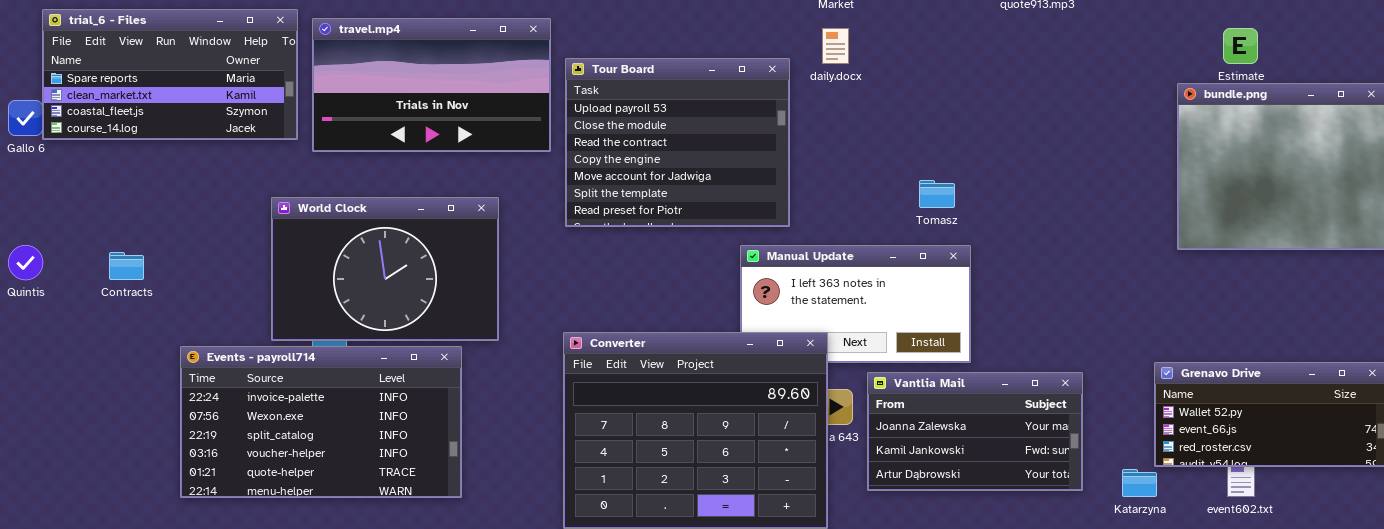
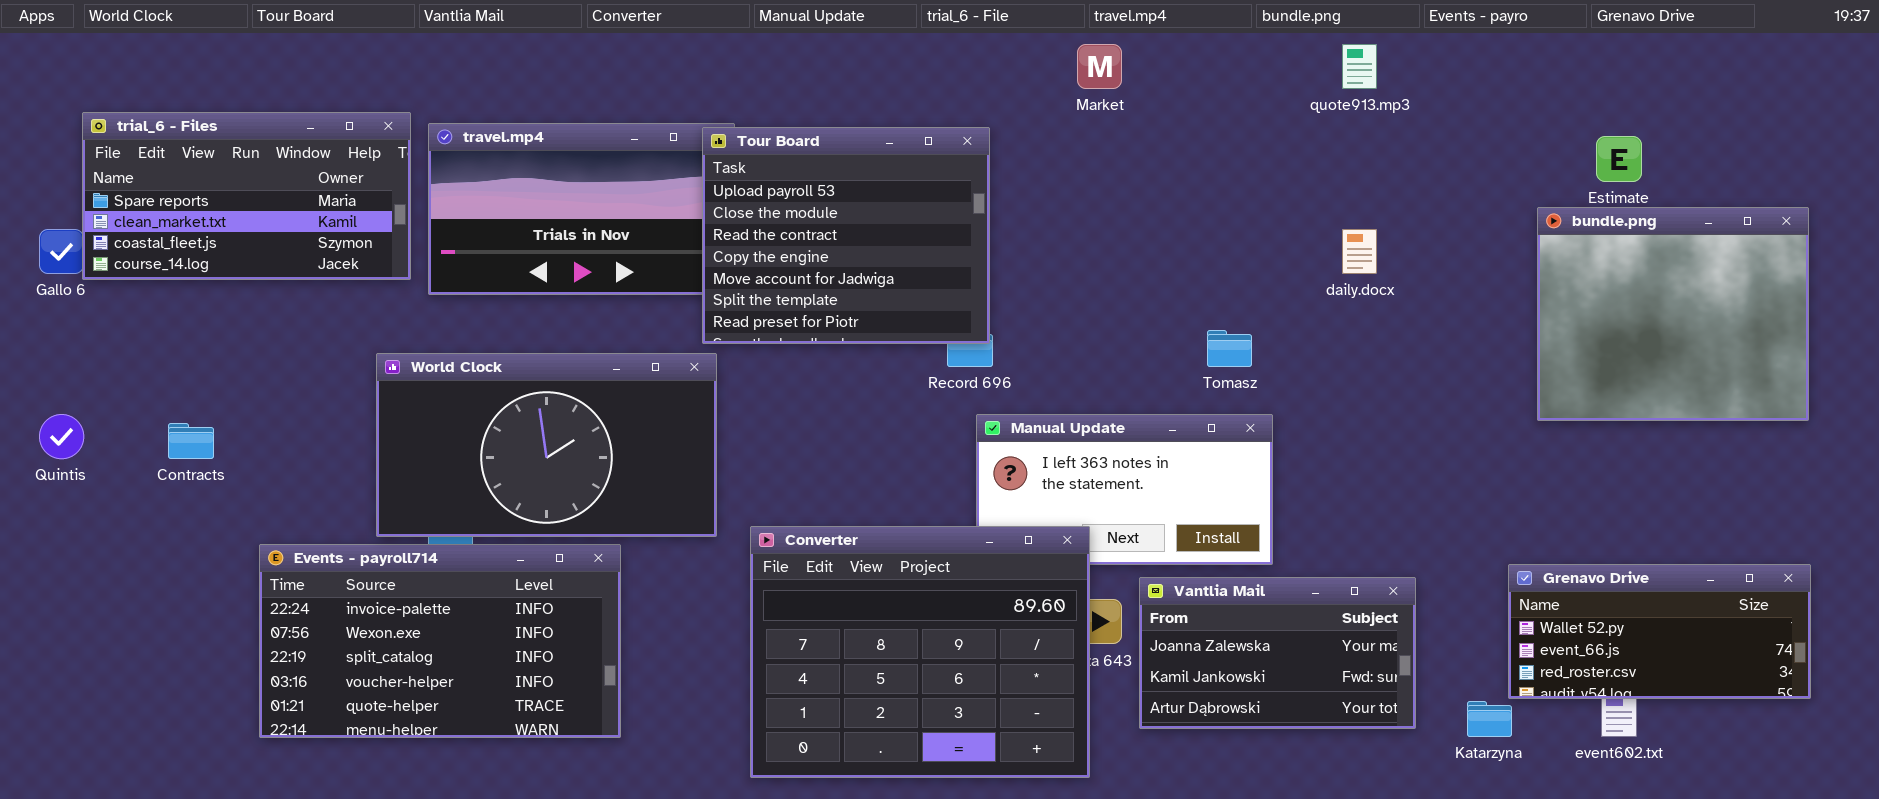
daily.docx: [822,28,849,64] -> [1342,229,1377,274], moved
Tour Board: [565,58,790,227] -> [702,127,990,344], moved
World Clock: [271,197,499,341] -> [376,353,717,537], resized

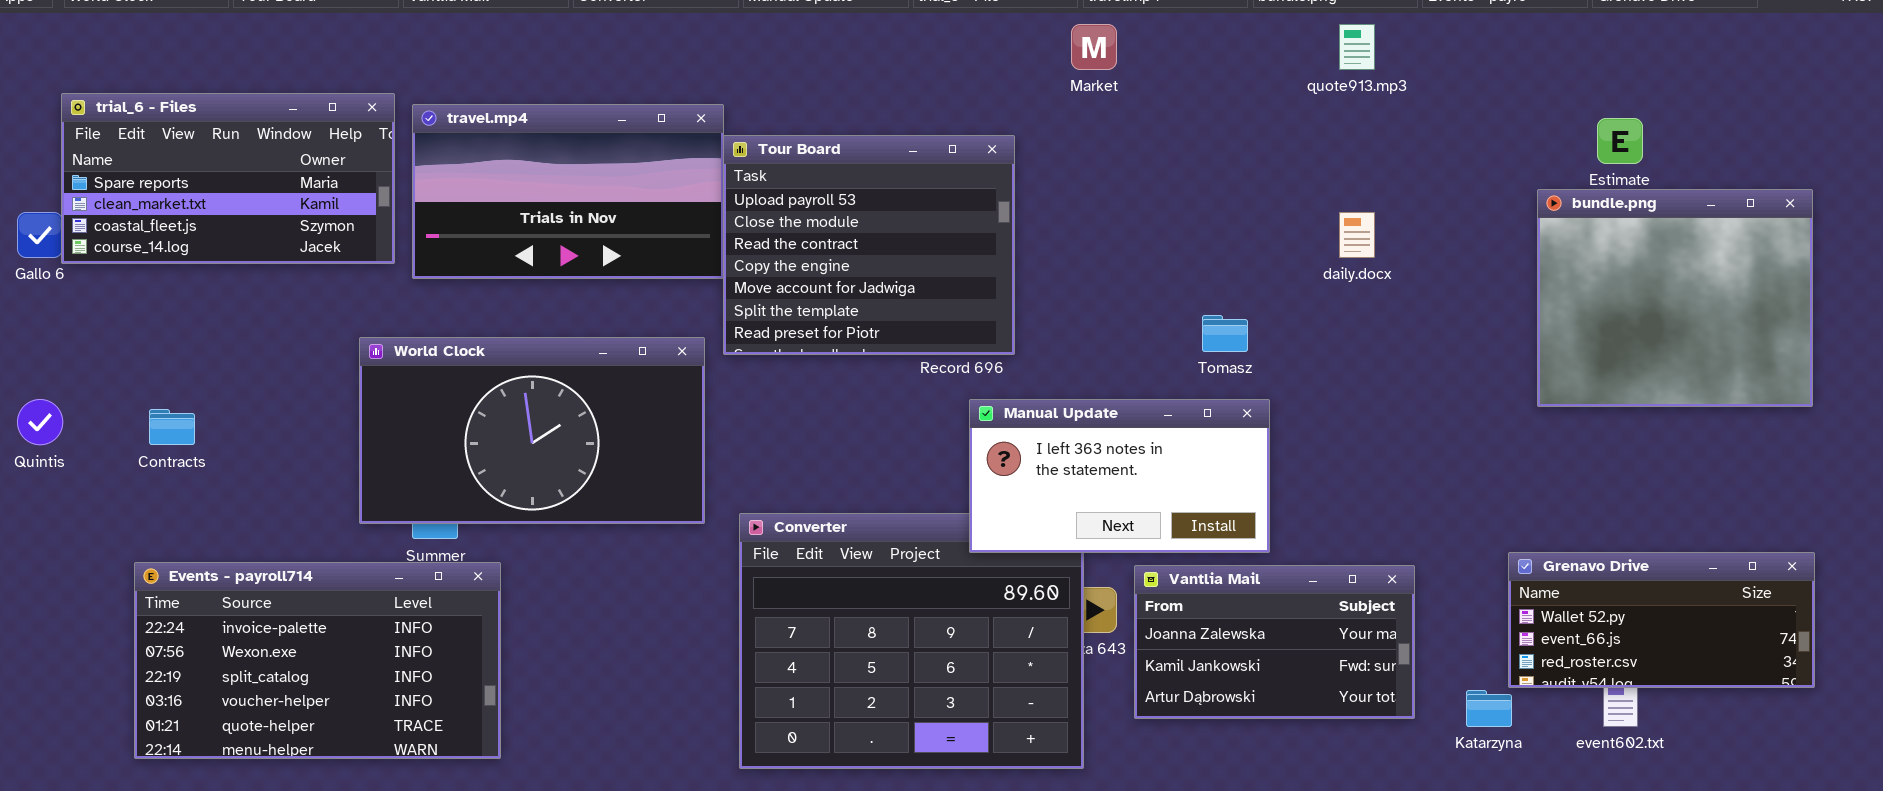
Tour Board: [702,127,990,344] -> [723,135,1015,355], moved
Manual Update: [976,414,1273,565] -> [969,399,1270,553], raised
Events - payroll714: [259,544,621,738] -> [134,562,501,759], moved

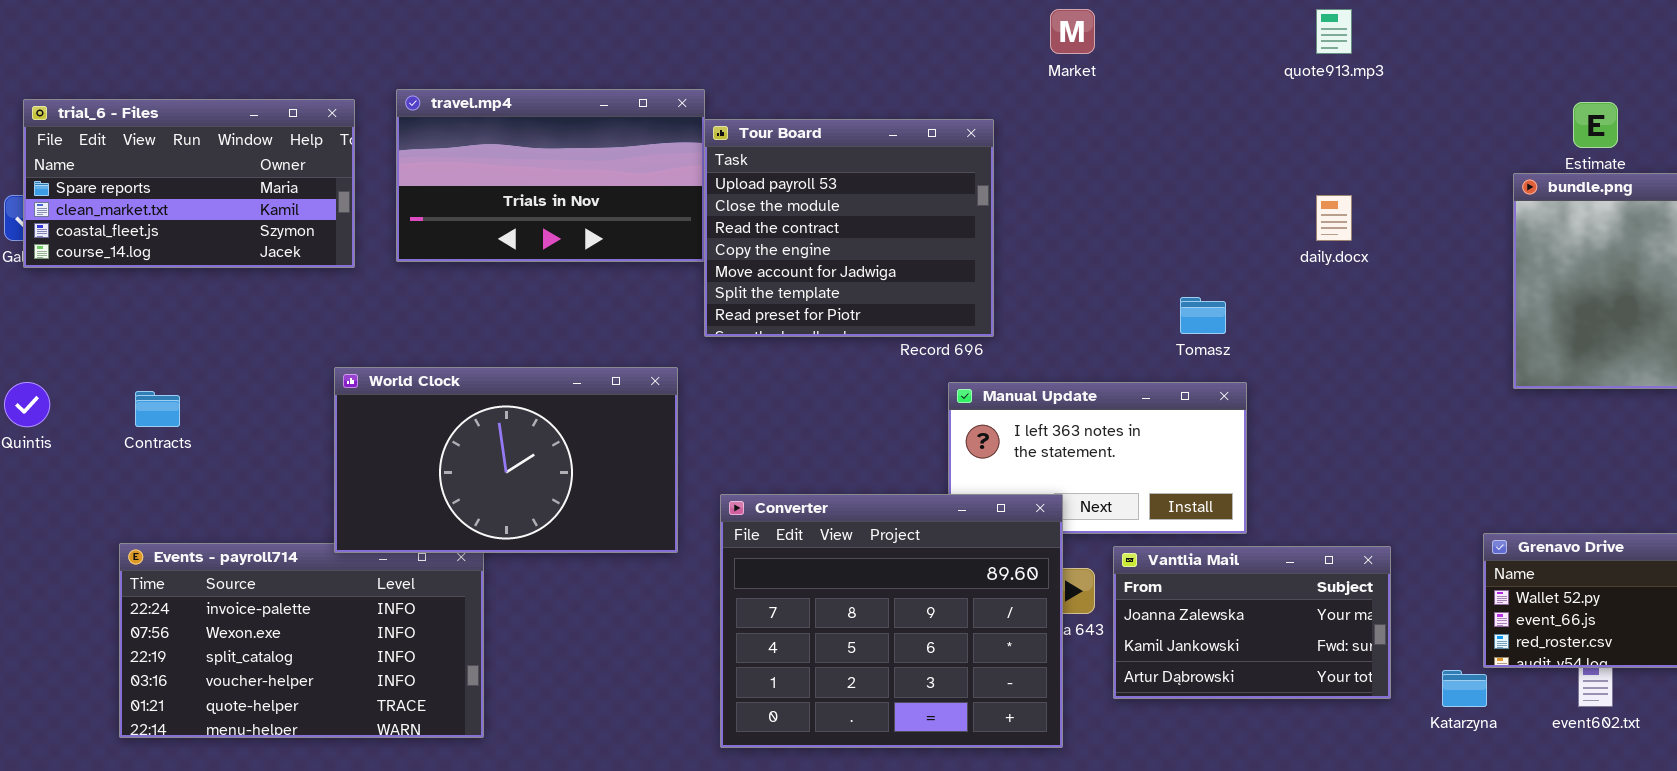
trial_6 - Files: [61,93,395,264] -> [23,99,355,268], moved
World Clock: [359,337,705,524] -> [334,367,678,553], moved
Converter: [739,513,1084,769] -> [720,494,1063,748], raised

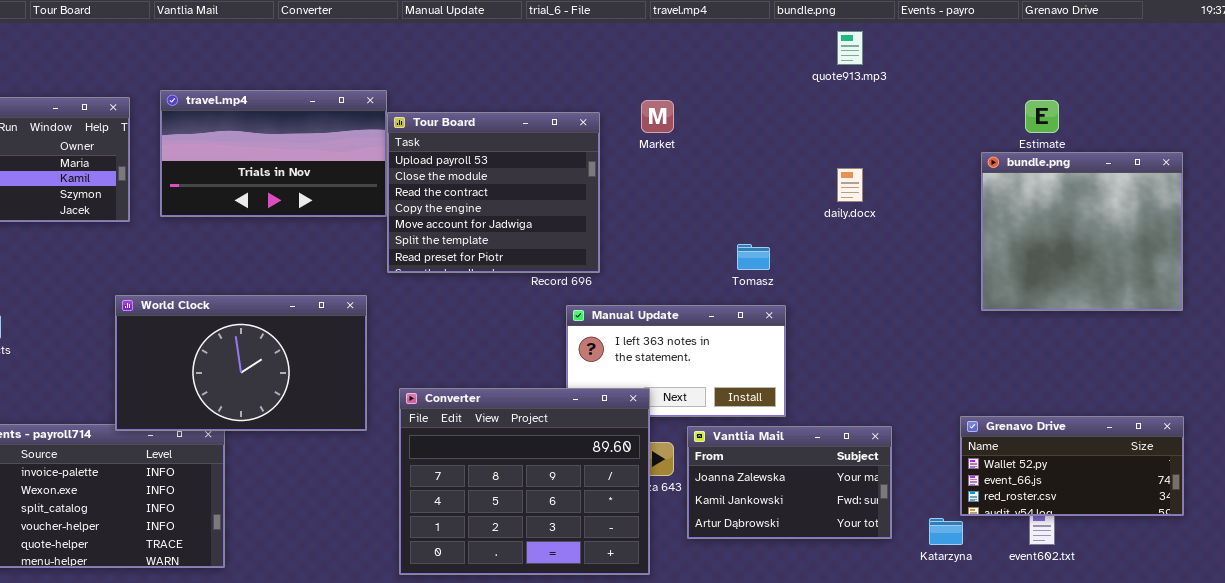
Market: [1050,9,1095,54] -> [641,100,674,133], moved

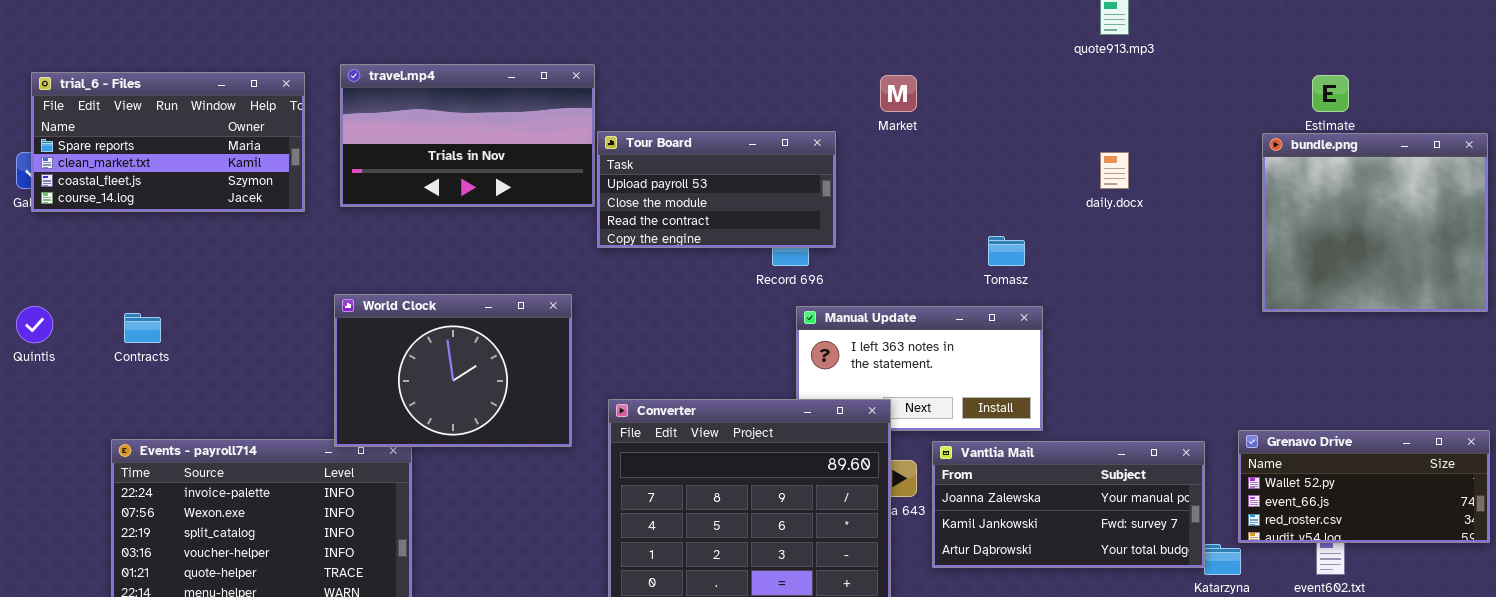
Tour Board: [387,112,600,273] -> [597,131,836,248], moved, resized
World Clock: [115,295,367,431] -> [334,294,572,447], resized
Vantlia Mail: [687,426,892,539] -> [932,441,1205,568], resized

